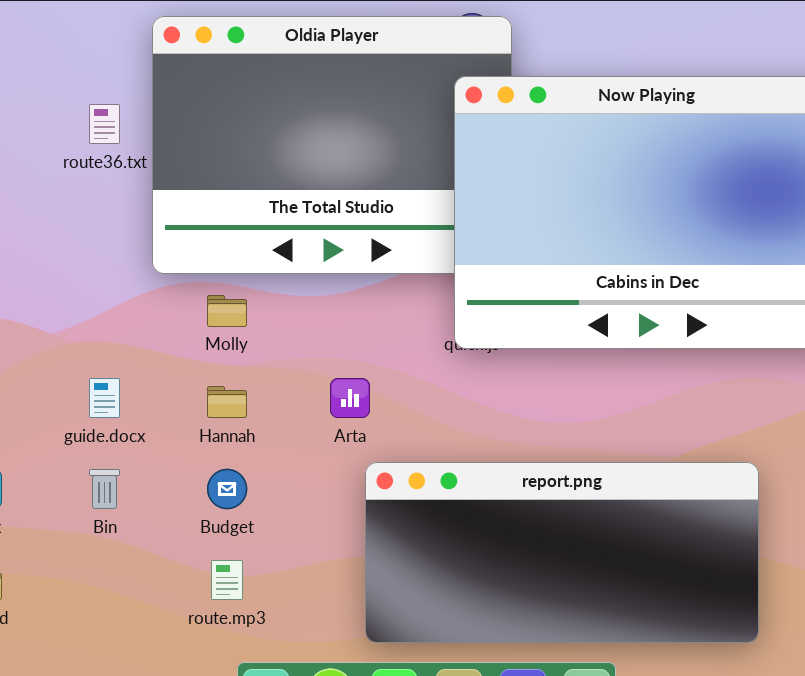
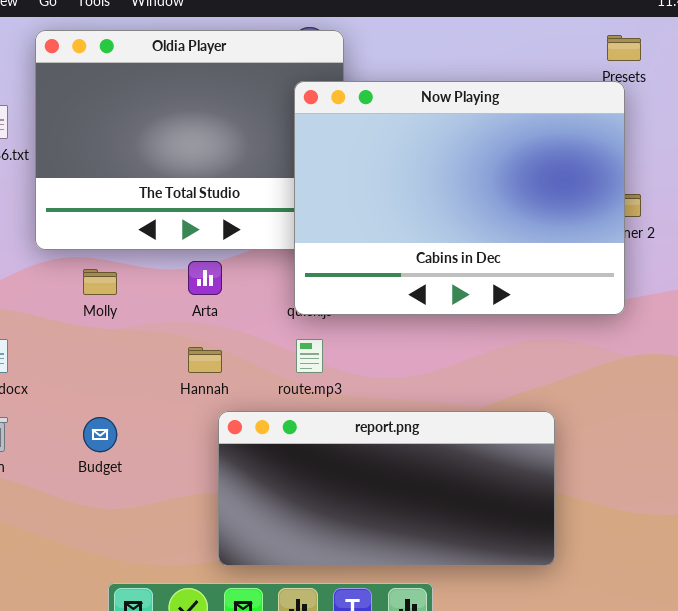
Arta: [330,378,370,418] -> [188,261,222,295], moved
Hannah: [207,386,247,418] -> [188,347,222,373], moved
route.mp3: [211,560,243,600] -> [296,339,323,373], moved

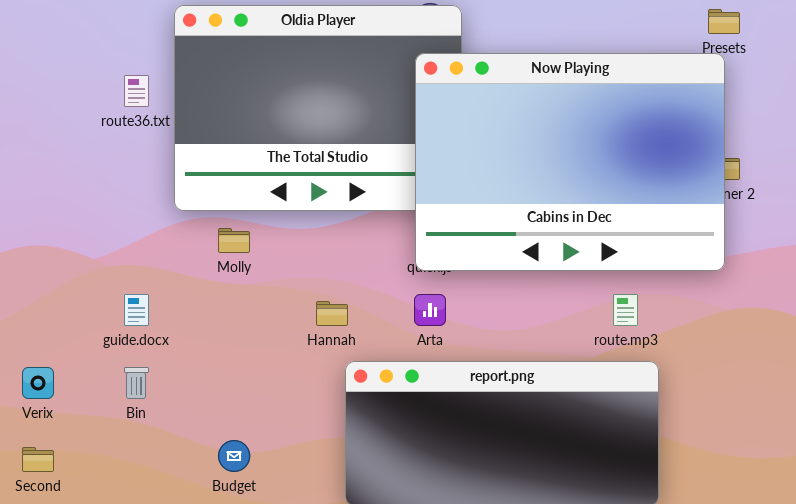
Arta: [188,261,222,295] -> [414,294,446,326], moved
route.mp3: [296,339,323,373] -> [613,294,638,326], moved
Budget: [83,417,117,452] -> [218,440,250,472], moved

